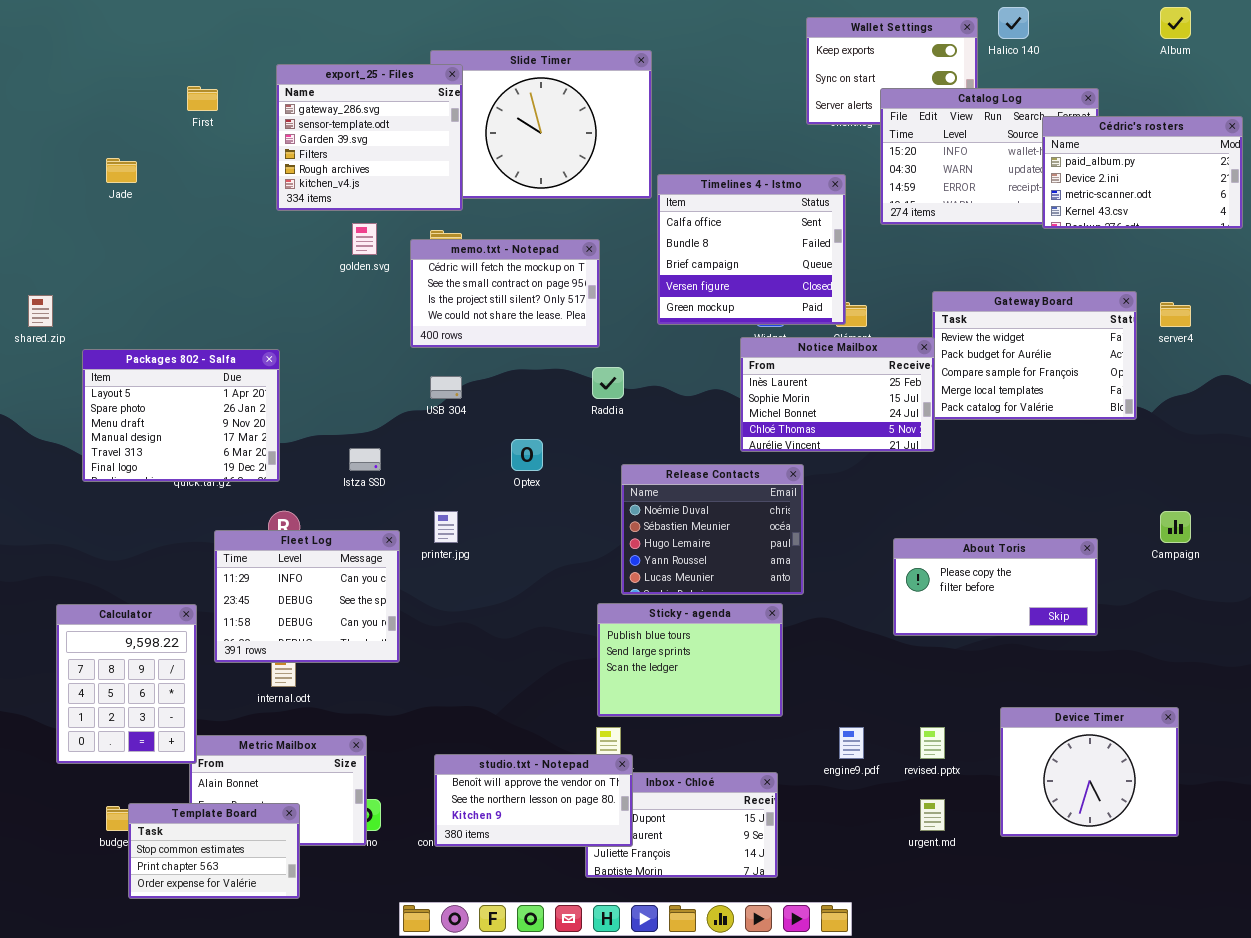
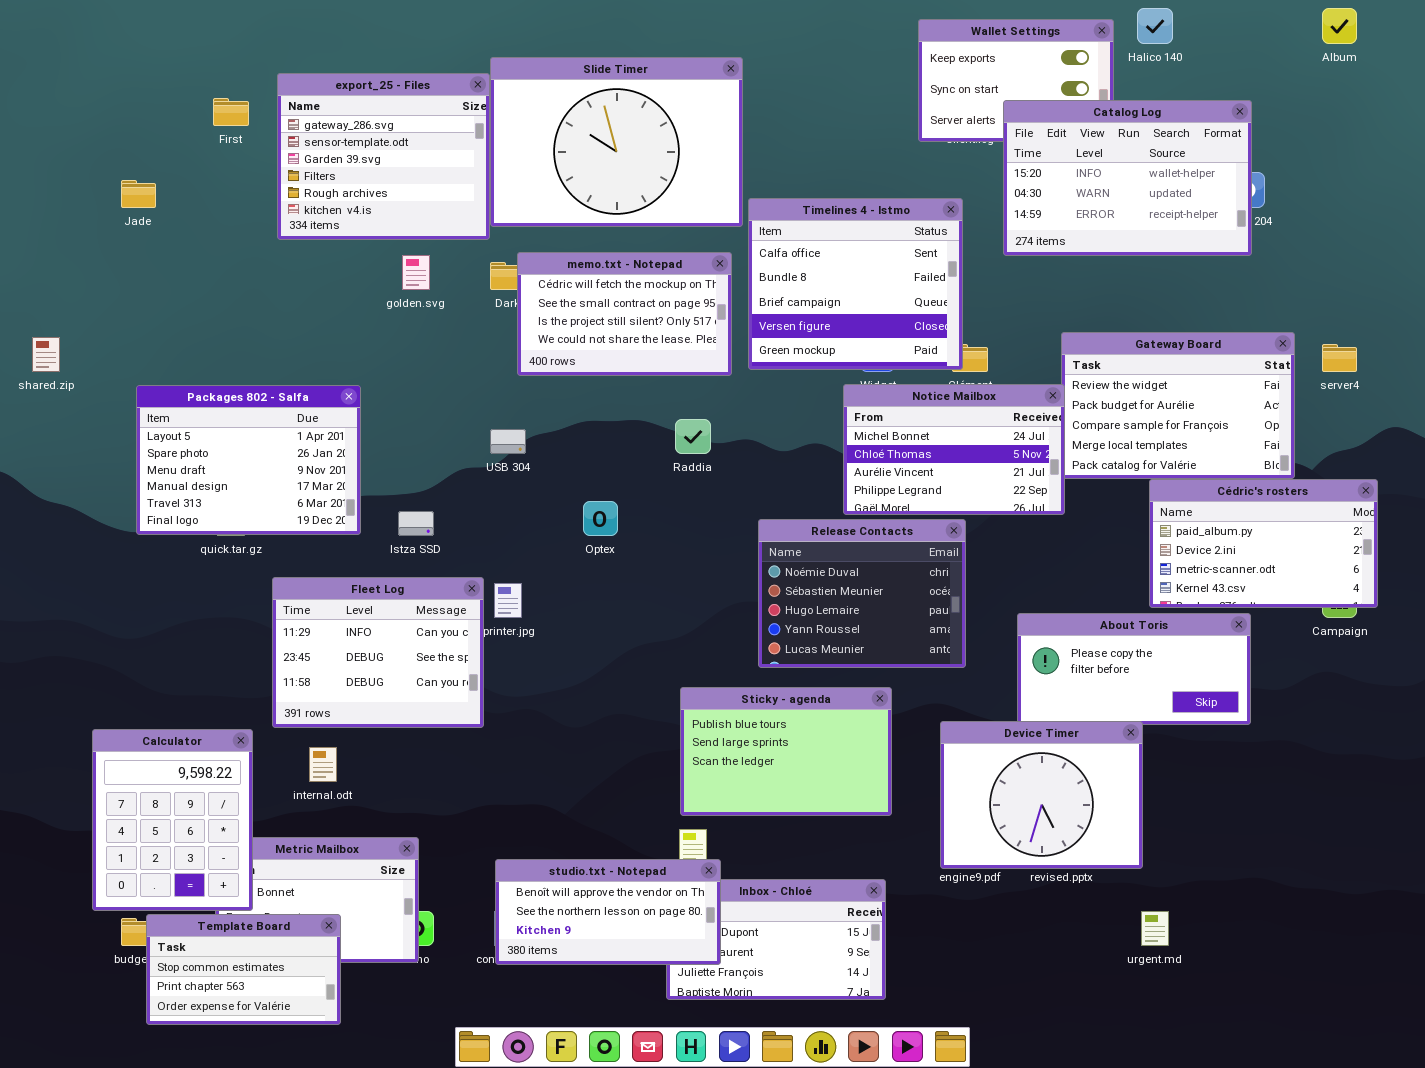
export_25 - Files: [276,64,463,211] -> [277,73,490,240], moved
Cédric's rosters: [1042,116,1243,229] -> [1149,479,1378,608], moved
memo.txt - Notepad: [410,239,600,348] -> [517,252,732,376], moved
Notice Mailbox: [740,337,935,452] -> [843,384,1065,515], scrolled down 2 rows
Packages 802 - Salfa: [82,349,280,482] -> [136,385,361,535], moved
Release Contacts: [621,464,804,595] -> [758,519,966,668], moved
Fleet Log: [214,530,400,663] -> [272,577,484,728], moved
Calculator: [56,604,197,764] -> [92,729,253,911], moved
Device Timer: [1000,707,1179,837] -> [940,721,1143,869], moved
urgent.md: [920,799,945,831] -> [1141,911,1169,946], moved

